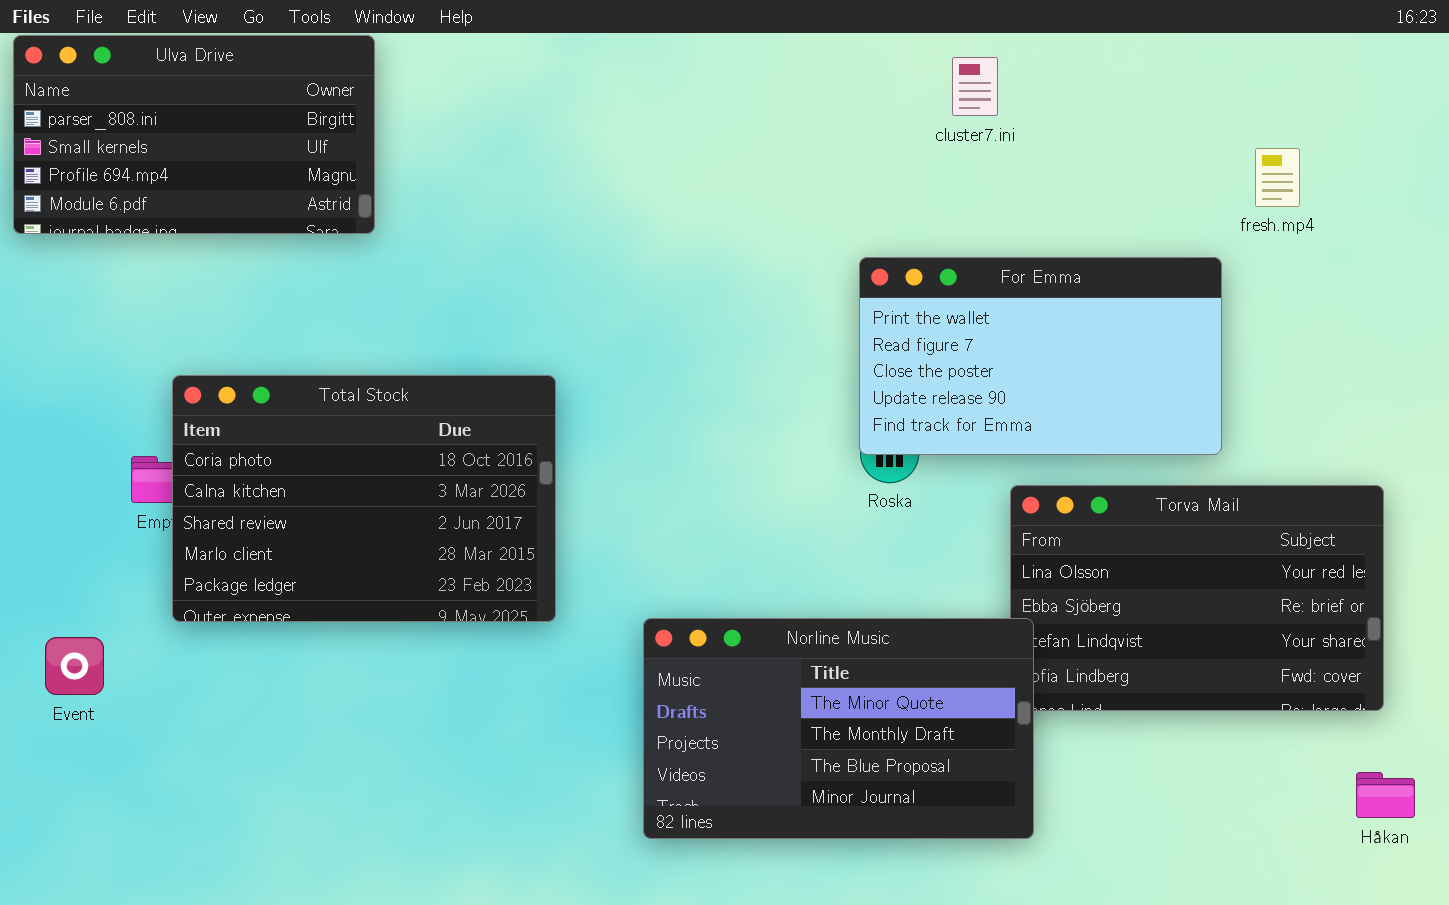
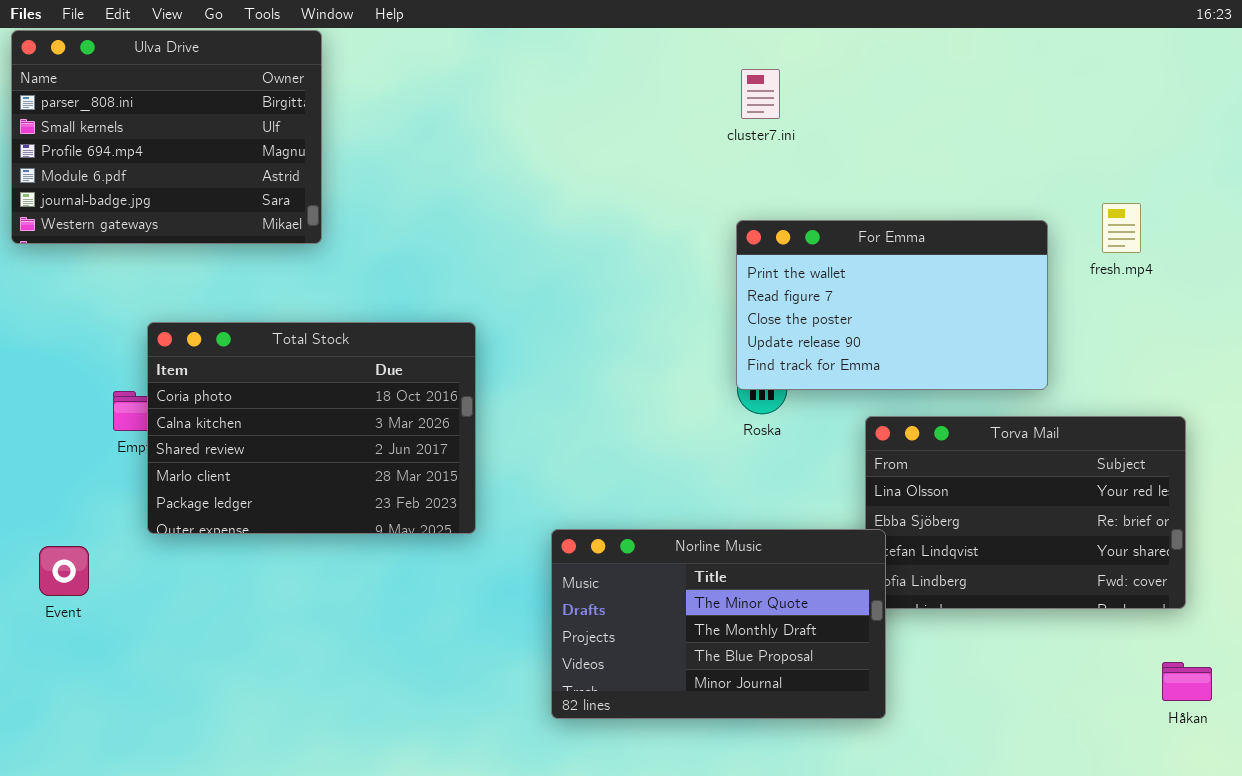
Ulva Drive: [13,35,375,234] -> [11,30,322,244], resized
cluster7.ini: [952,57,998,116] -> [741,69,780,119], moved
fresh.mp4: [1255,148,1300,207] -> [1102,203,1141,253], moved

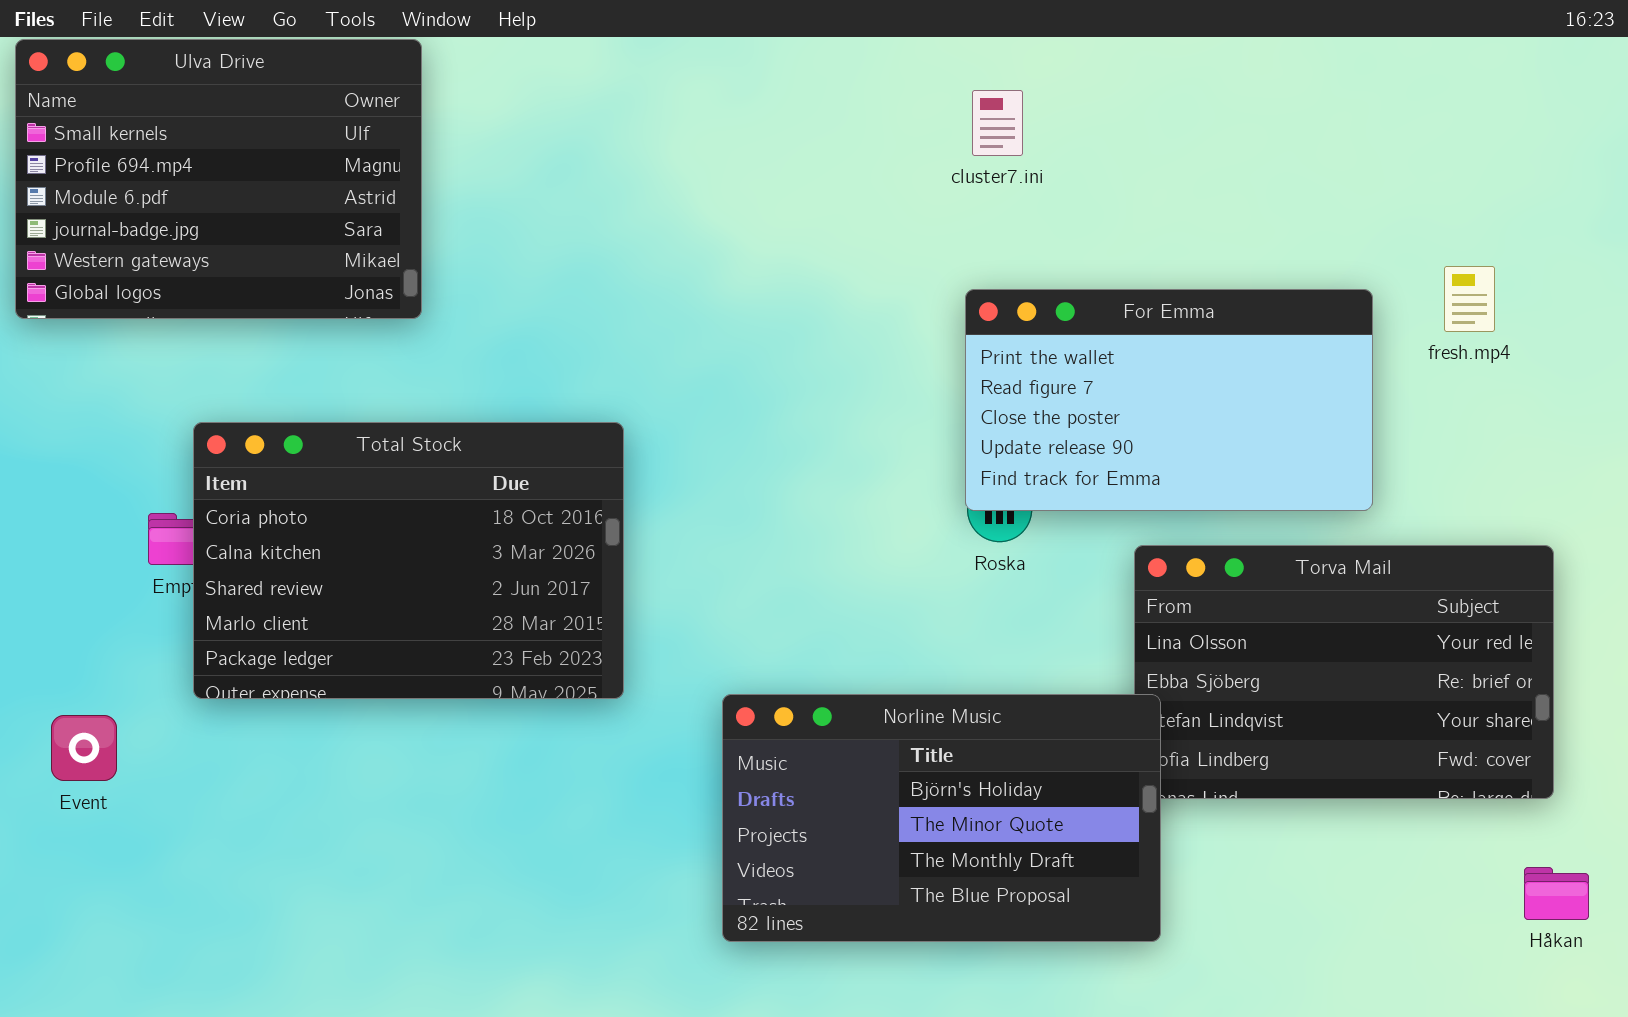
Ulva Drive: [11,30,322,244] -> [15,39,422,319], scrolled down 1 row
Norline Music: [551,529,886,719] -> [722,694,1161,942], scrolled up 1 row

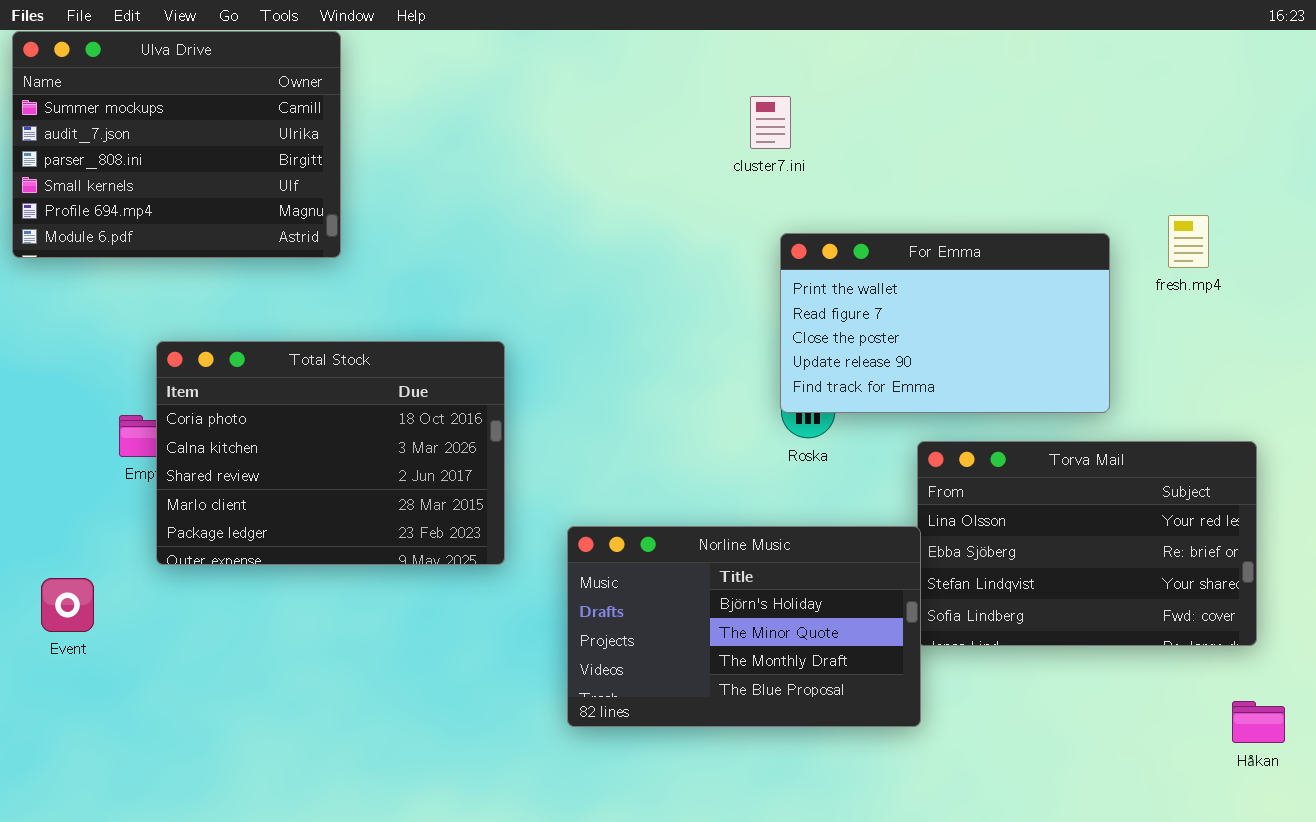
Ulva Drive: [15,39,422,319] -> [12,31,341,258], scrolled up 3 rows
cluster7.ini: [972,90,1023,156] -> [750,96,791,149], moved
Norline Music: [722,694,1161,942] -> [567,526,921,727], moved

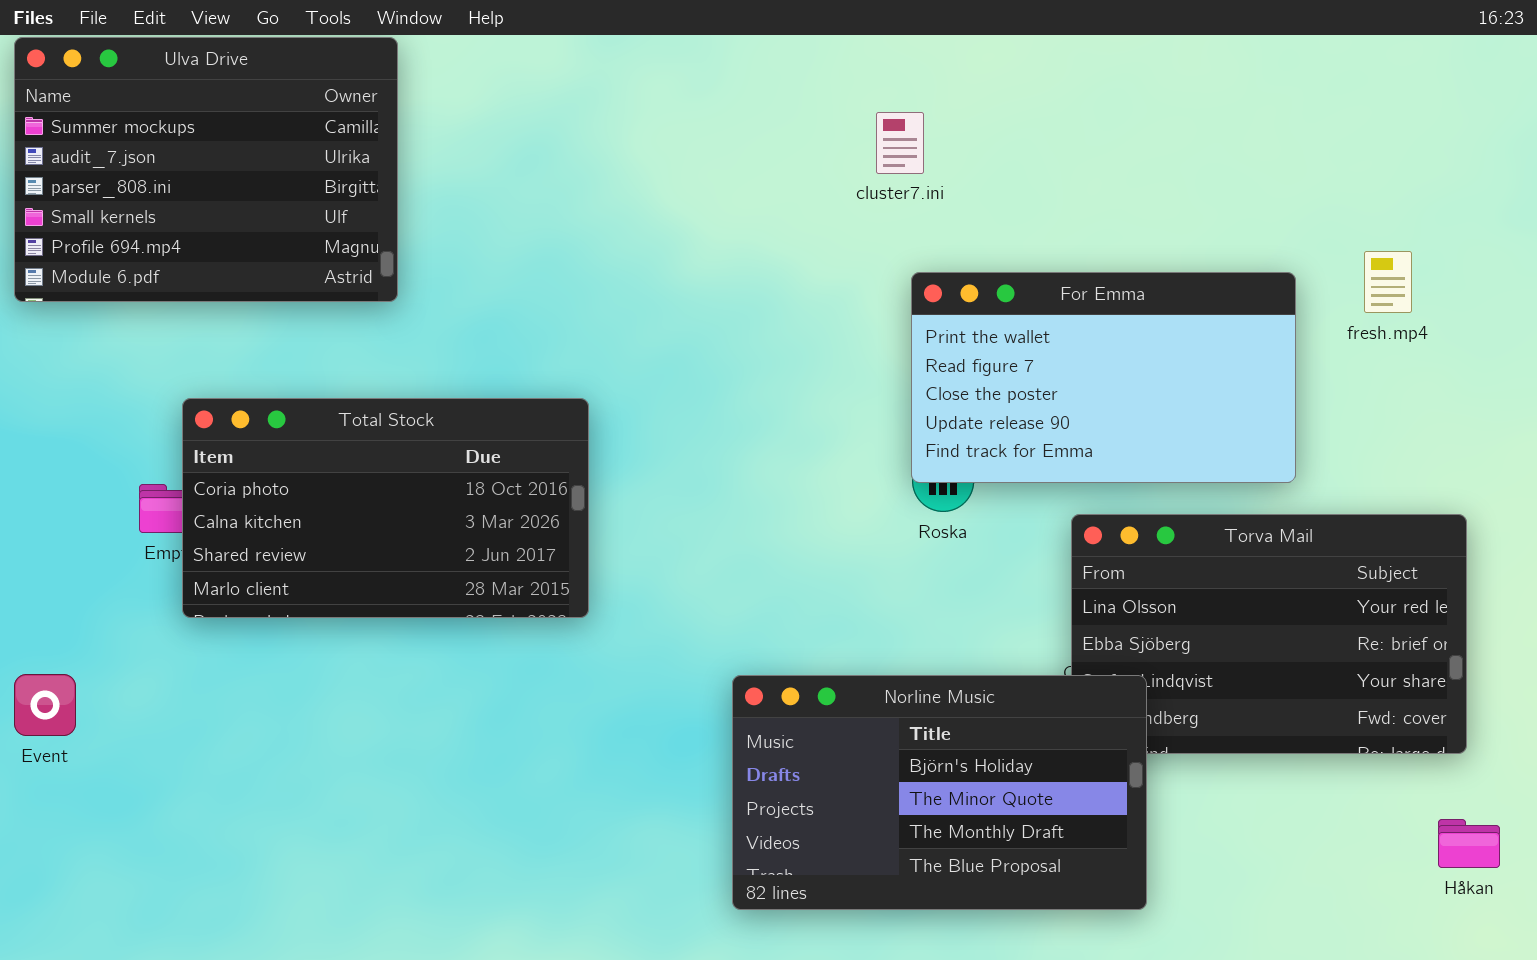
Total Stock: [156,341,505,565] -> [182,398,589,618], resized
Norline Music: [567,526,921,727] -> [732,675,1147,910], moved
Event: [41,578,94,632] -> [14,674,76,736], moved

